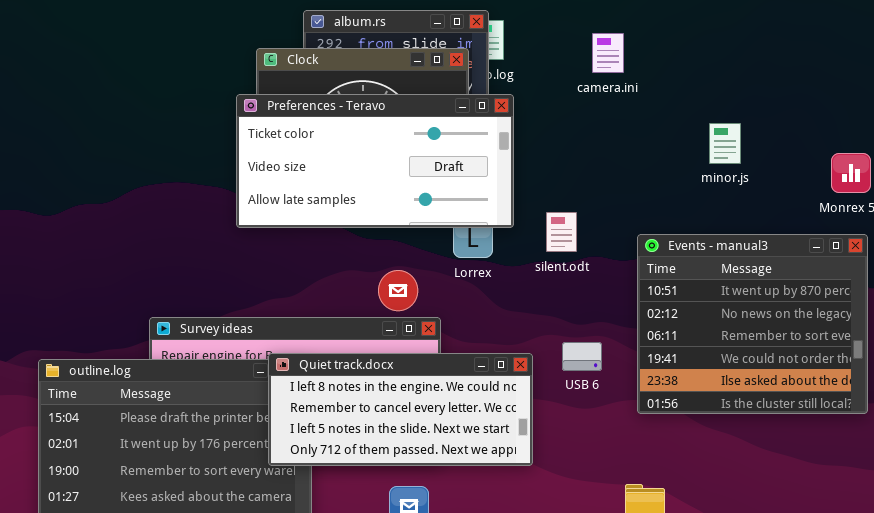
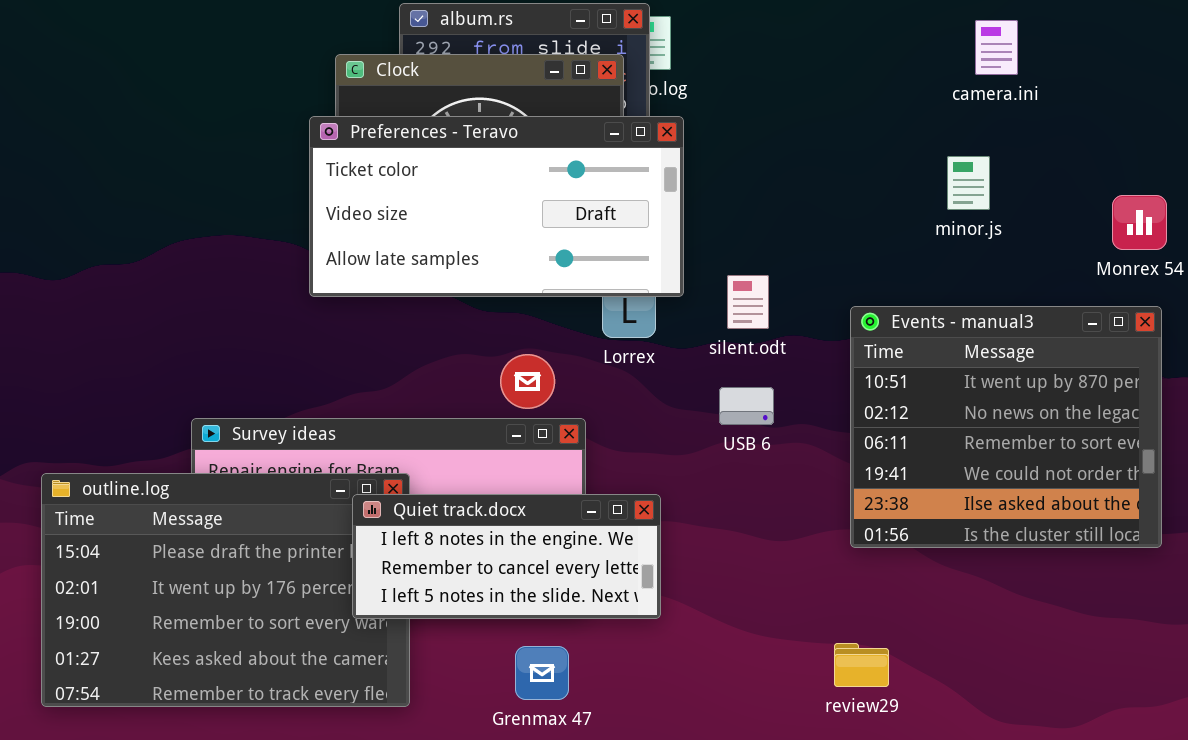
camera.ini: [592,33,624,73] -> [975,20,1018,75], moved
USB 6: [562,342,602,371] -> [719,387,774,425], moved
Quiet track.docx: [268,353,533,466] -> [352,494,661,619], resized

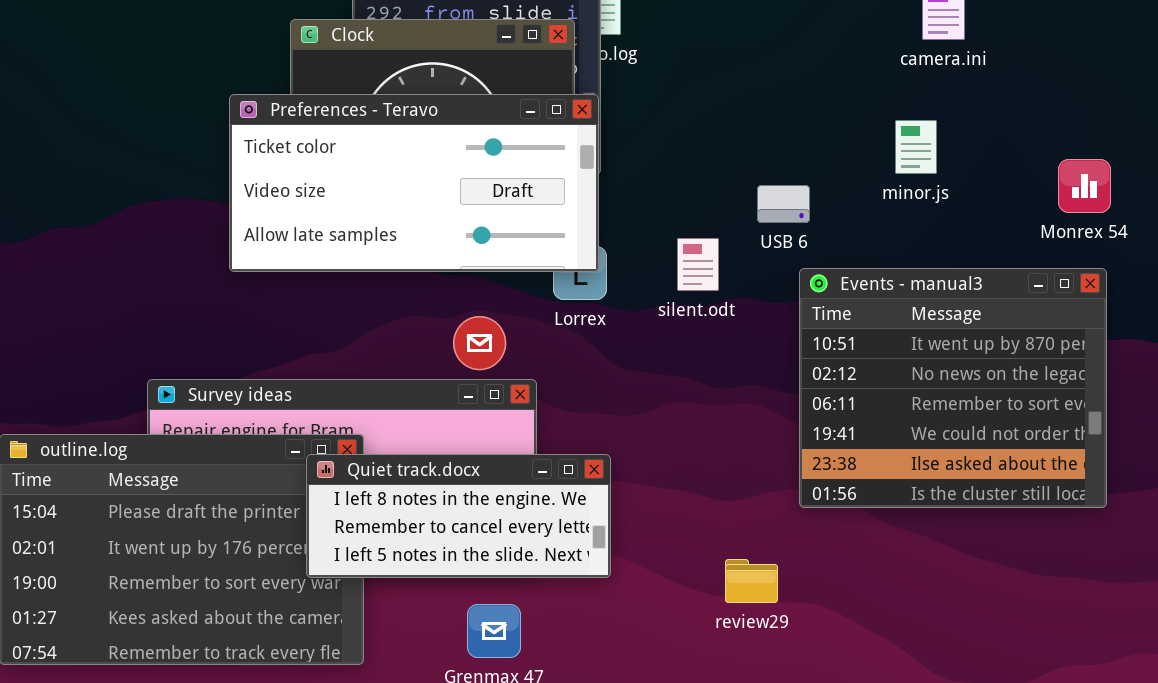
Preferences - Teravo: [309,116,684,297] -> [229,94,599,272], moved
USB 6: [719,387,774,425] -> [757,185,810,223], moved
review29: [834,643,889,687] -> [725,559,778,603], moved

